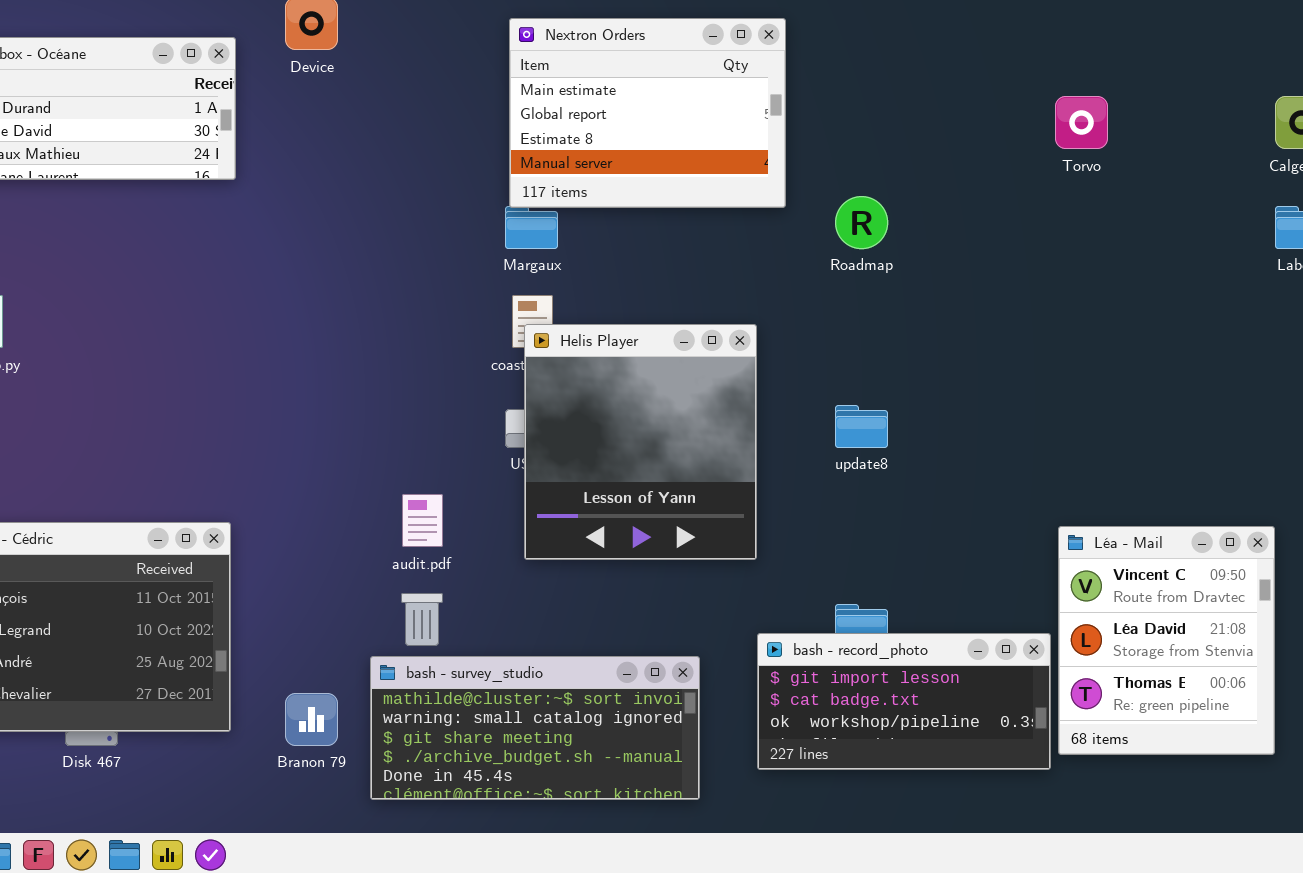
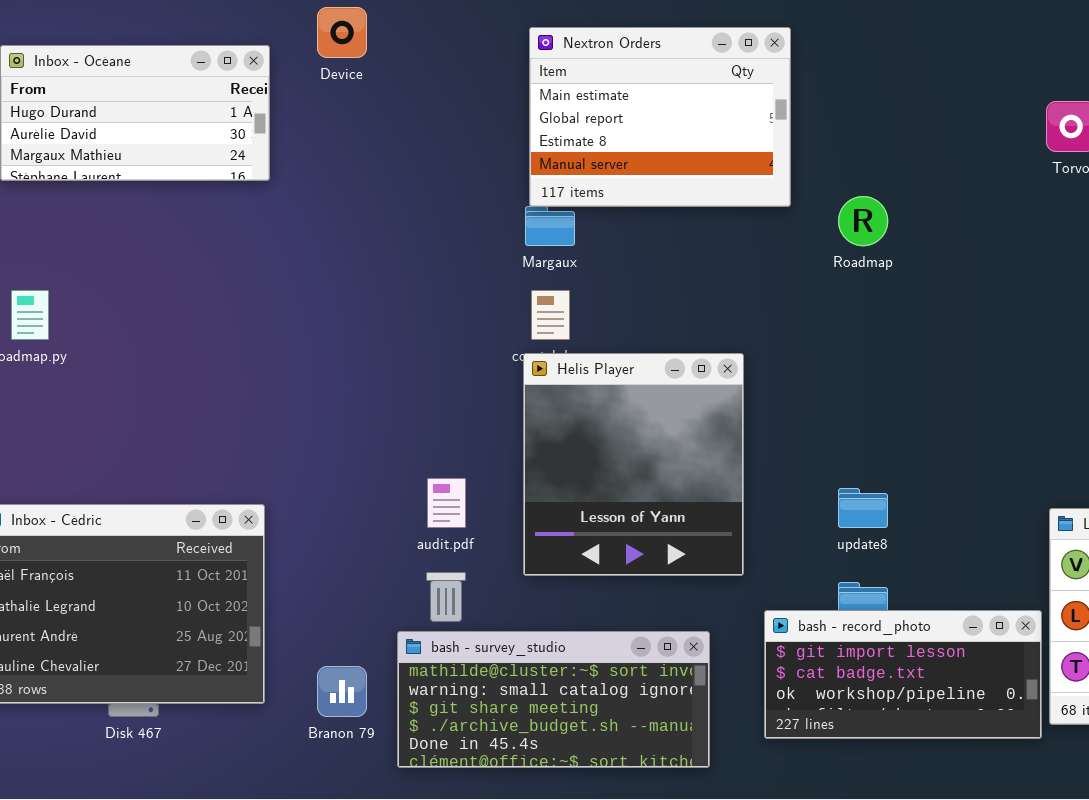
Helis Player: [524,324,757,560] -> [523,353,744,576], moved
update8: [835,405,888,448] -> [838,488,888,528], moved

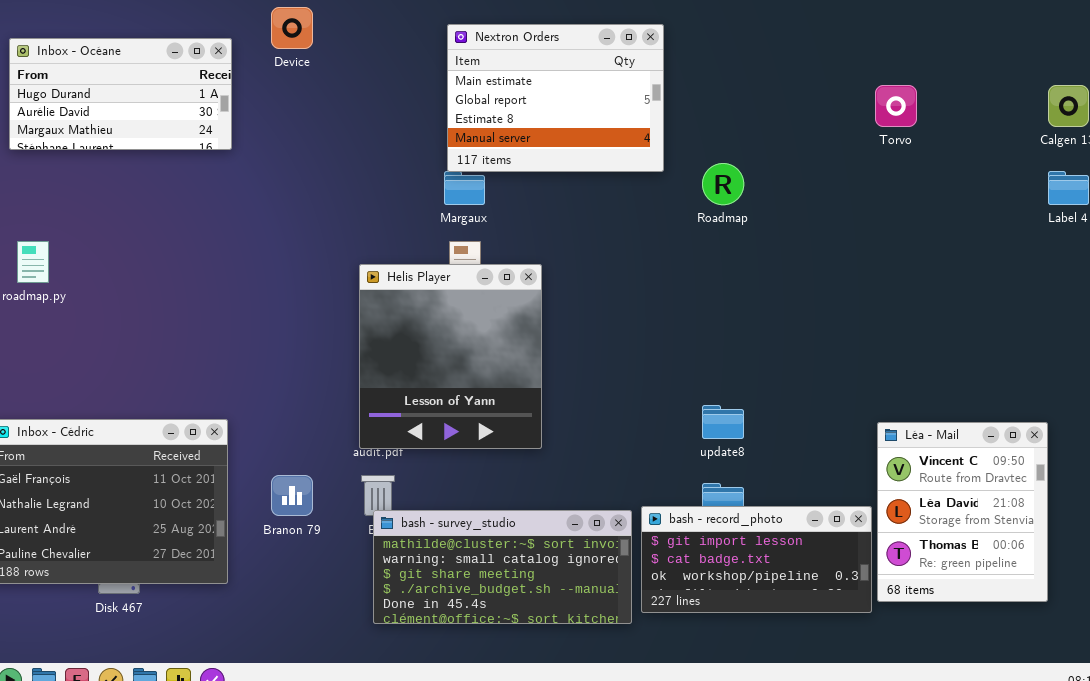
Helis Player: [523,353,744,576] -> [359,264,542,449], moved
bash - survey_studio: [397,631,710,768] -> [373,510,632,624], moved
Branon 79: [317,666,367,717] -> [271,475,313,516], moved

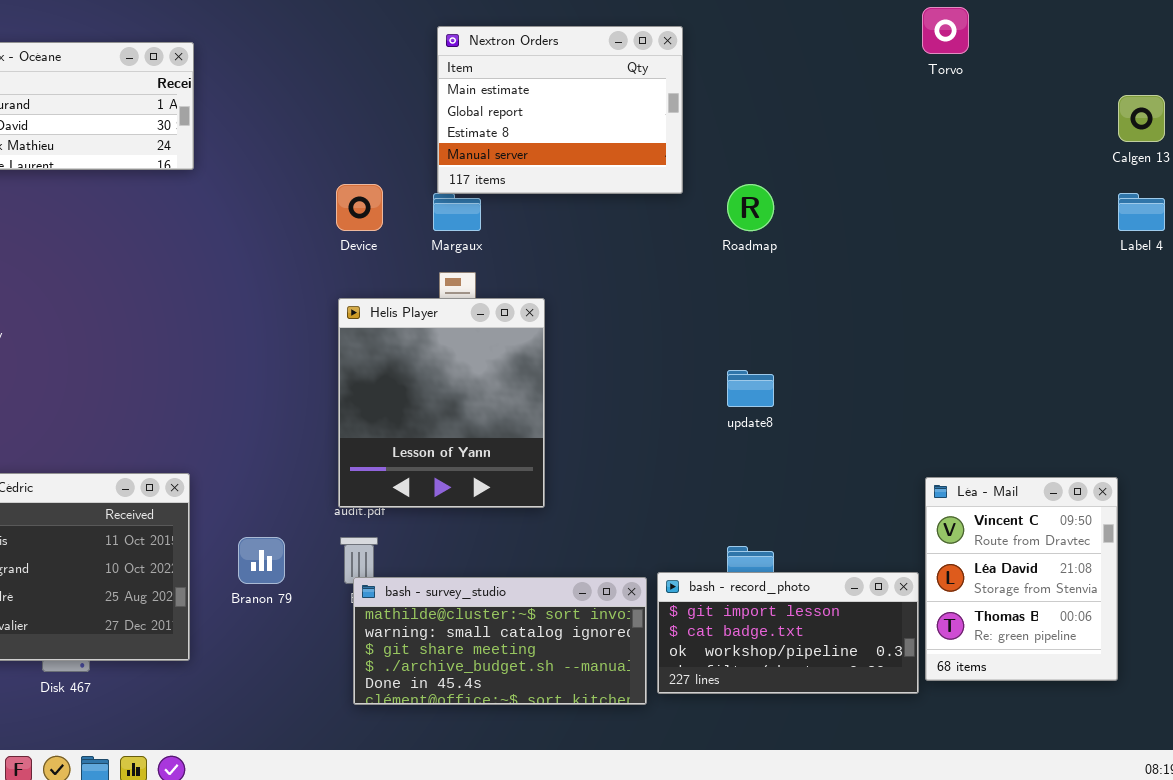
Device: [271,7,313,49] -> [336,184,383,231], moved
Torvo: [875,85,917,127] -> [922,7,969,54], moved
update8: [702,405,744,439] -> [727,370,774,407], moved

